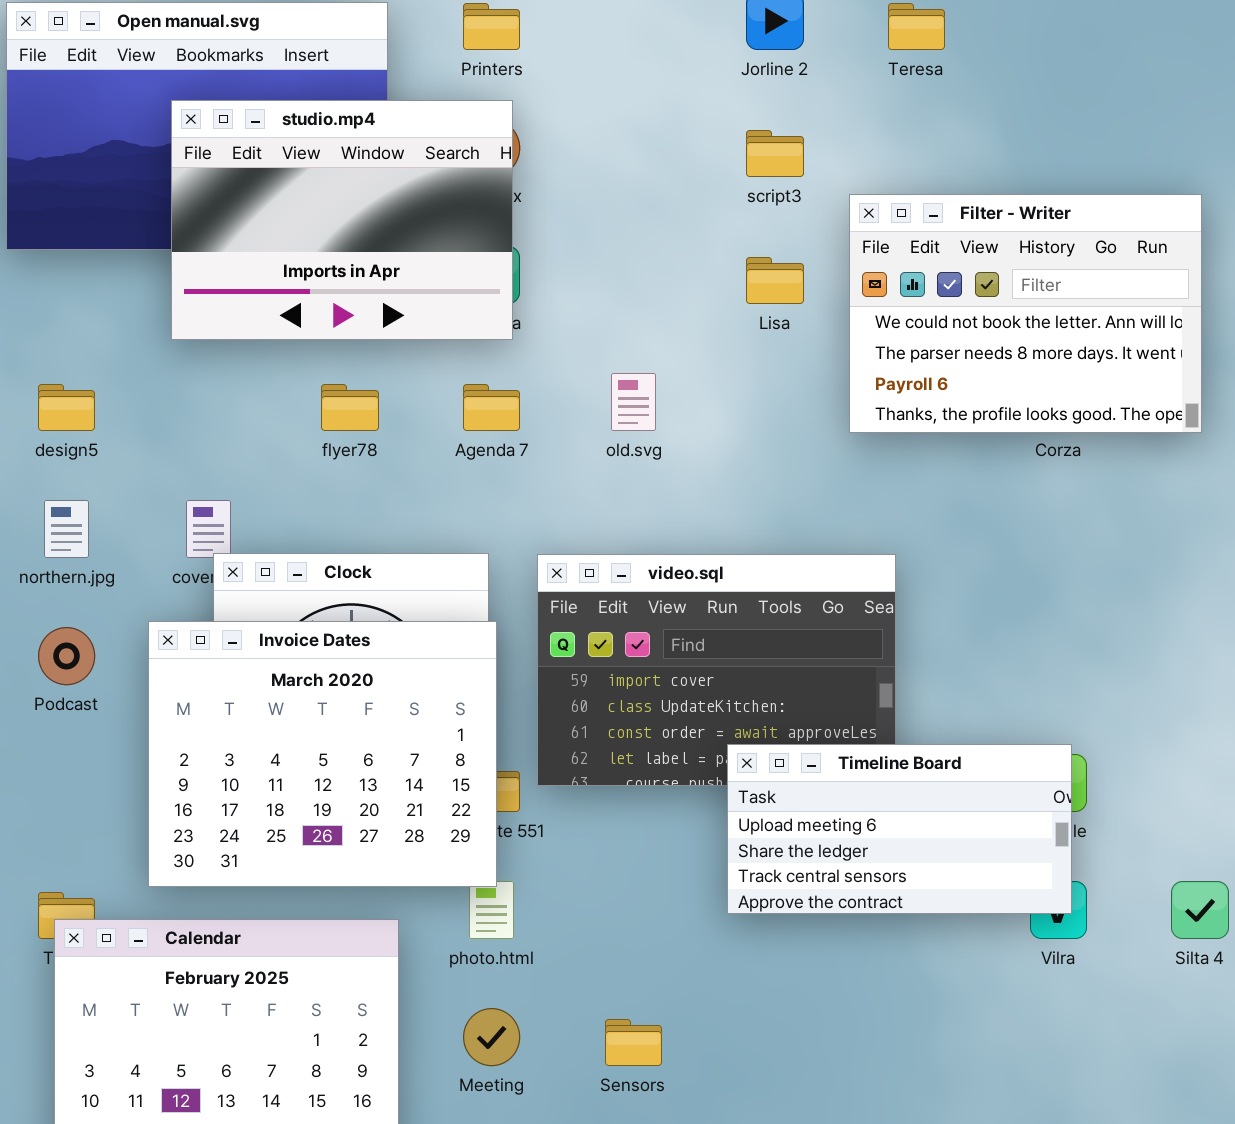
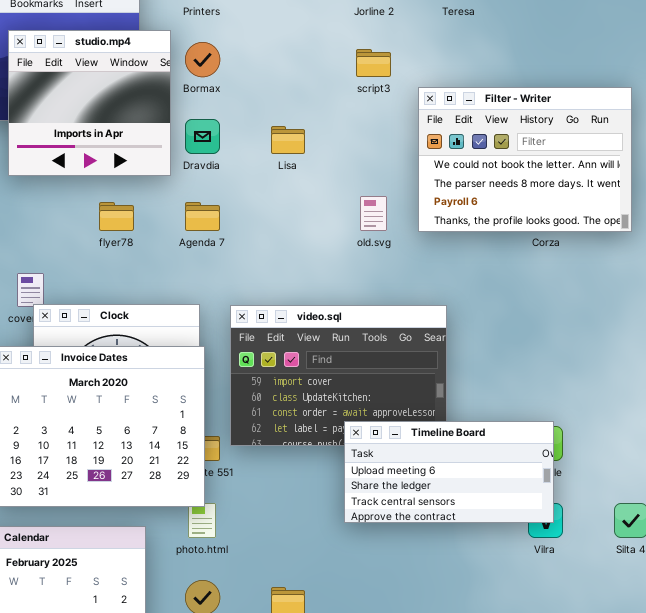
studio.mp4: [171,100,513,340] -> [8,30,171,176], resized
Lisa: [746,257,804,304] -> [271,126,305,154], moved
old.svg: [611,373,656,431] -> [360,196,387,231], moved

